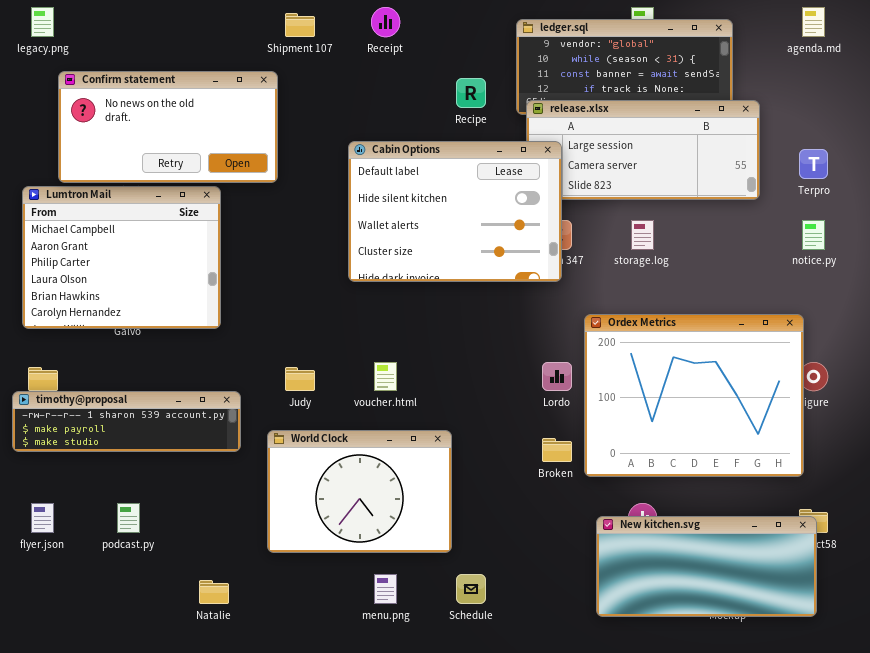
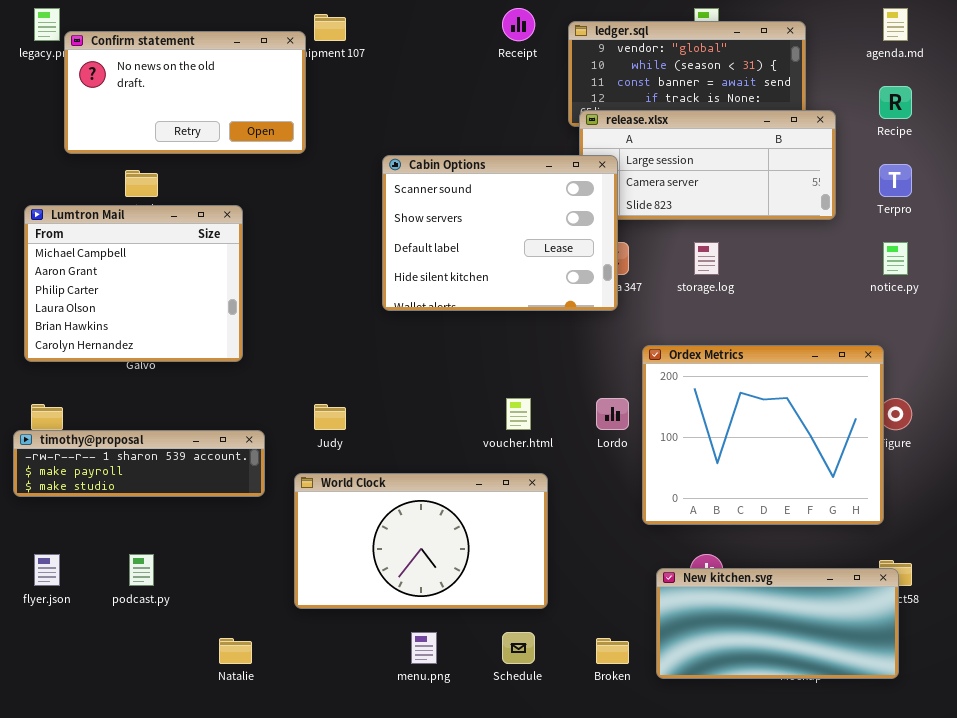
Receipt: [371,7,400,37] -> [502,8,535,41], moved
Confirm statement: [58,71,278,183] -> [64,31,306,154], moved
Recipe: [456,78,486,108] -> [879,86,912,119], moved
Cabin Options: [348,141,562,282] -> [382,155,618,311], scrolled up 2 rows
voucher.html: [374,362,397,391] -> [506,398,531,430], moved
World Clock: [267,430,452,553] -> [294,473,548,609], resized
Broken: [542,438,572,462] -> [596,638,629,664], moved

